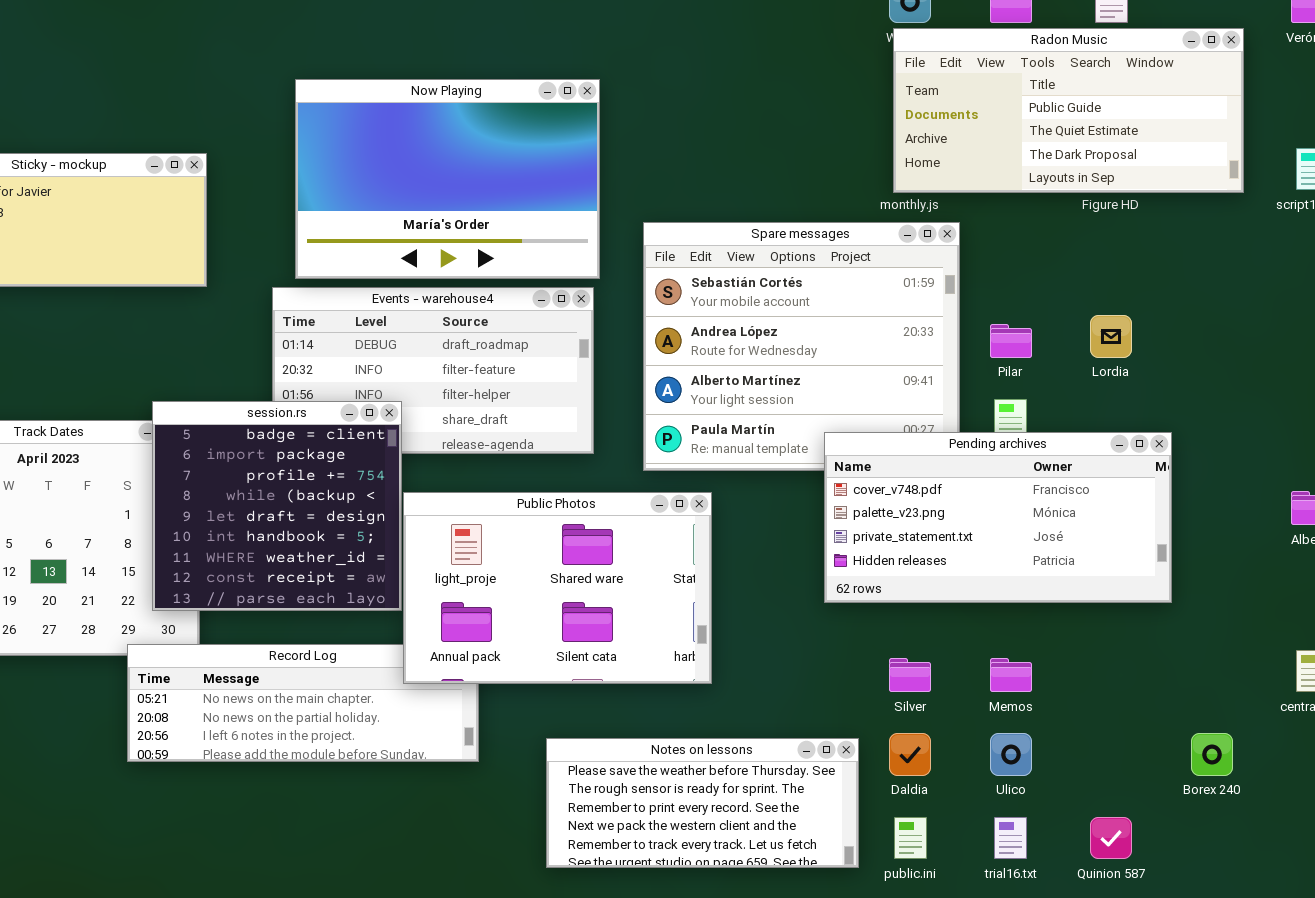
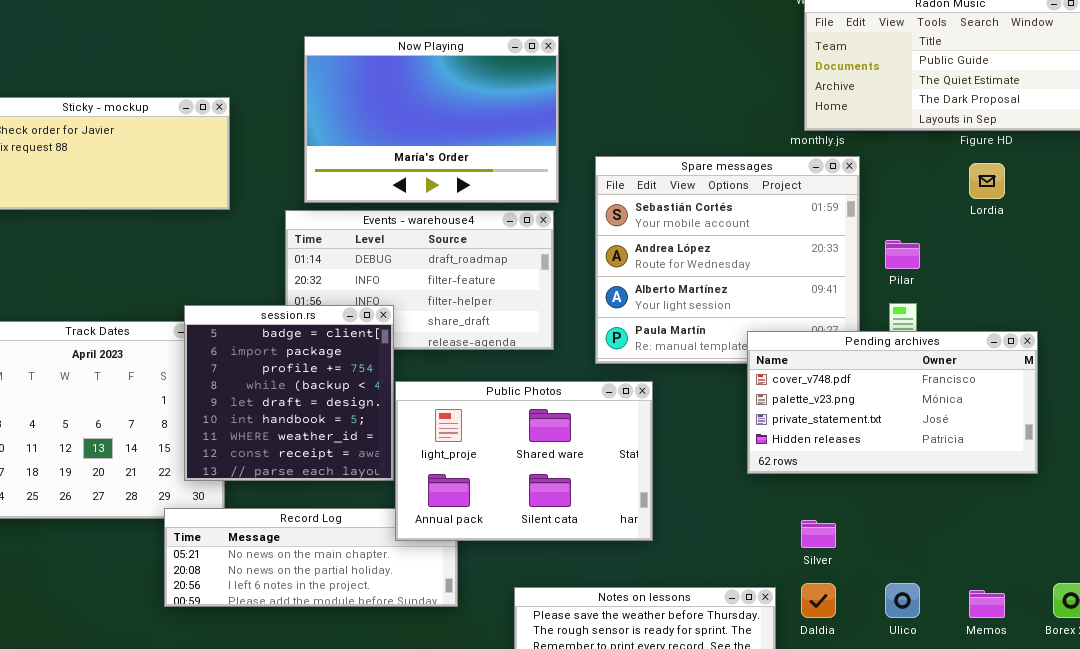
Lordia: [1090,315,1132,358] -> [969,163,1005,199], moved
Memos: [990,658,1032,692] -> [969,590,1005,618], moved

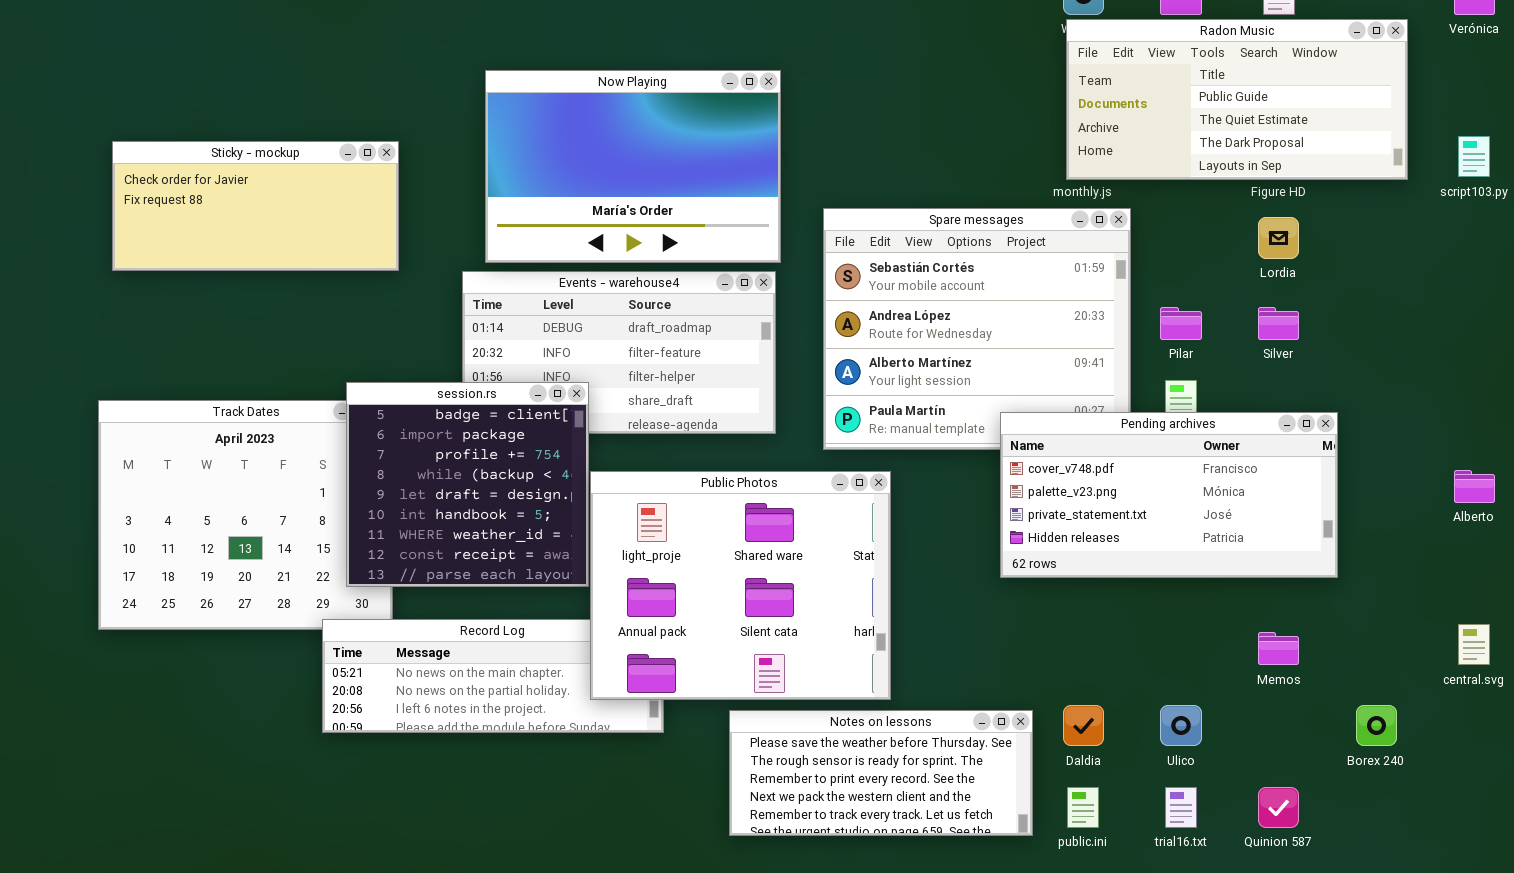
Public Photos: [395,381,653,541] -> [590,471,891,700], resized
Silver: [801,520,836,548] -> [1258,307,1299,340], moved
Memos: [969,590,1005,618] -> [1258,632,1299,665], moved

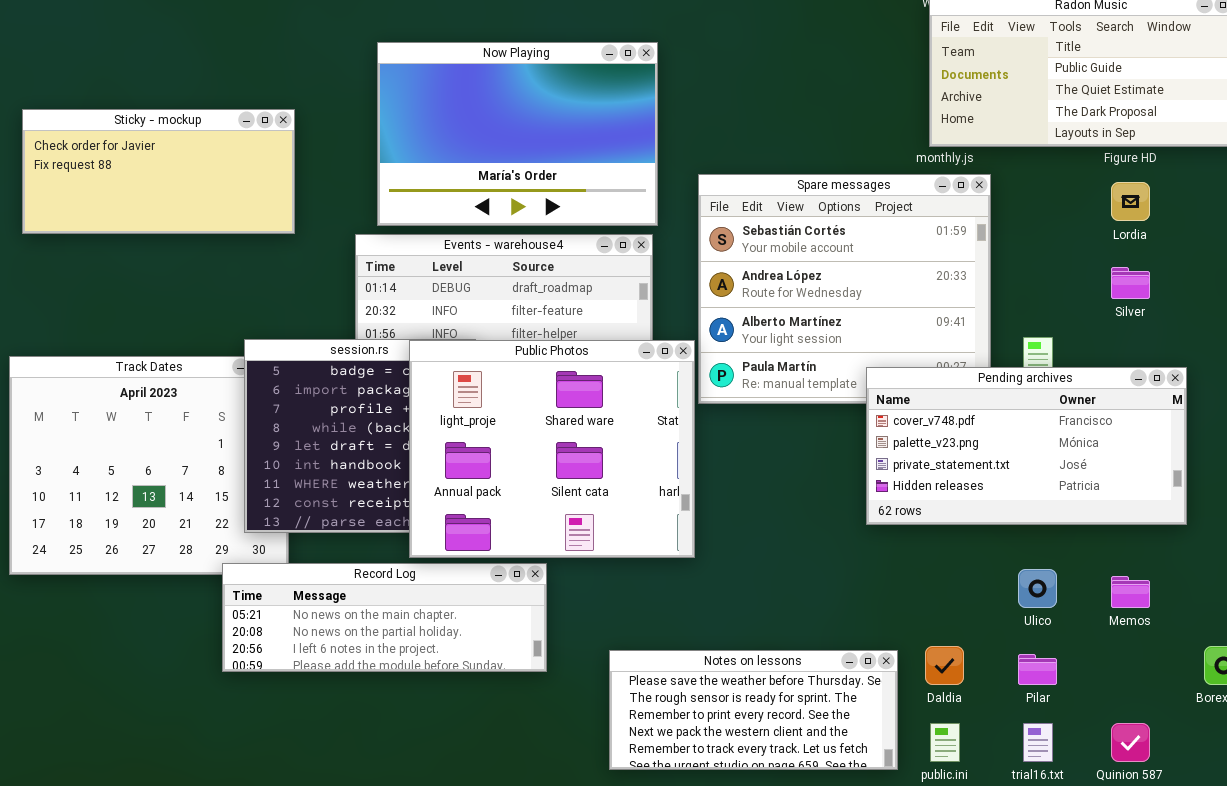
Pilar: [1160,307,1202,340] -> [1018,654,1057,685], moved
Public Photos: [590,471,891,700] -> [409,340,695,558], moved
Ulico: [1160,705,1202,746] -> [1018,569,1057,608], moved

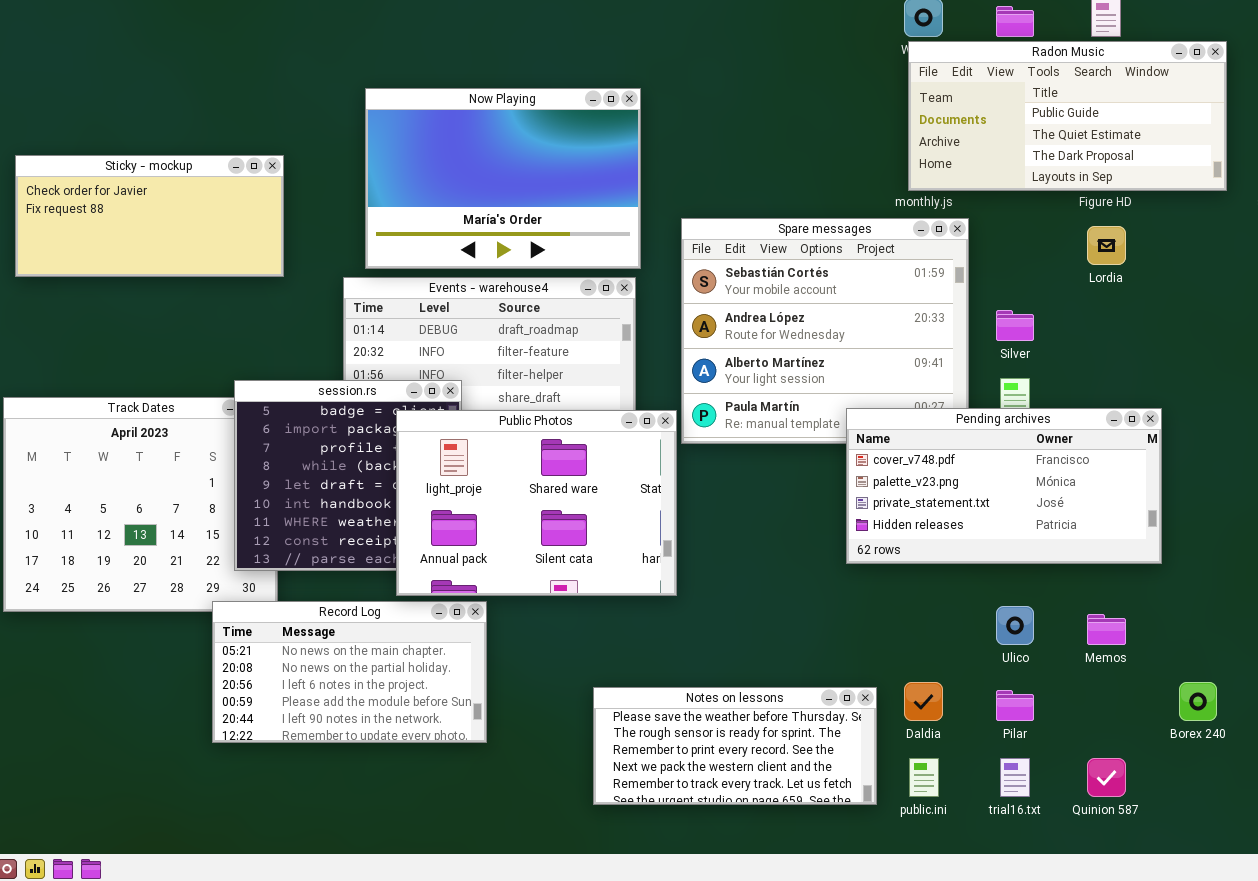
Silver: [1111,267,1150,299] -> [996,310,1034,341], moved
Public Photos: [409,340,695,558] -> [396,410,677,596], resized
Record Log: [222,563,547,672] -> [212,601,487,743], resized

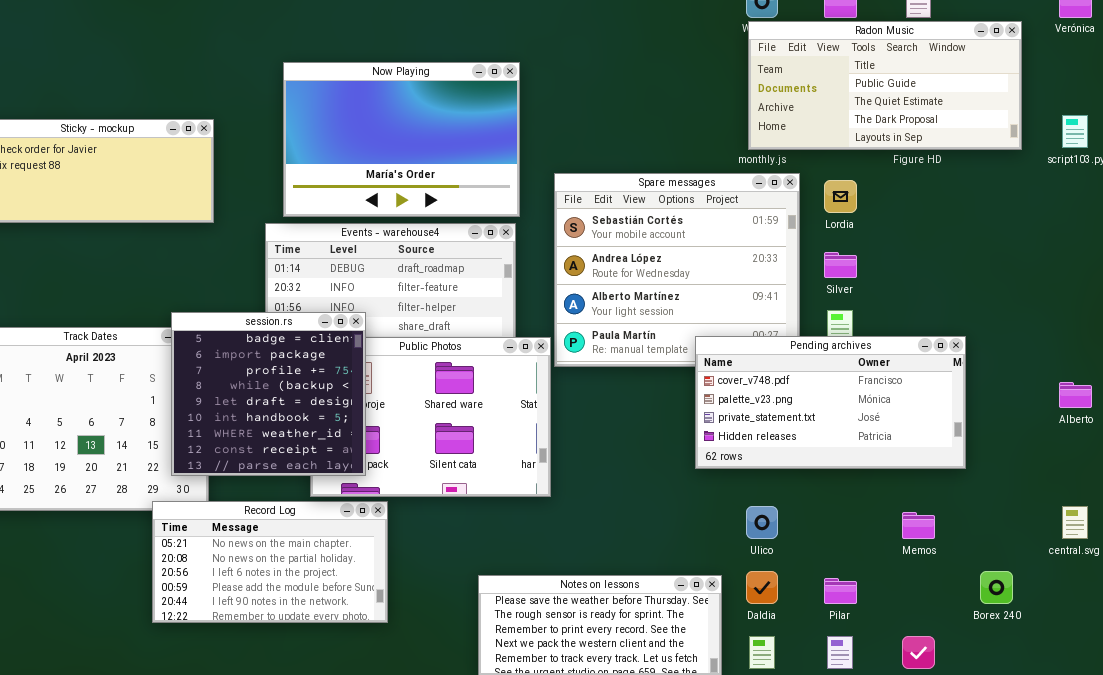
Lordia: [1087,226,1126,265] -> [824,180,857,213], moved
session.rs: [234,380,462,571] -> [171,312,366,476], raised
Ulico: [996,606,1034,645] -> [746,506,778,539], moved

